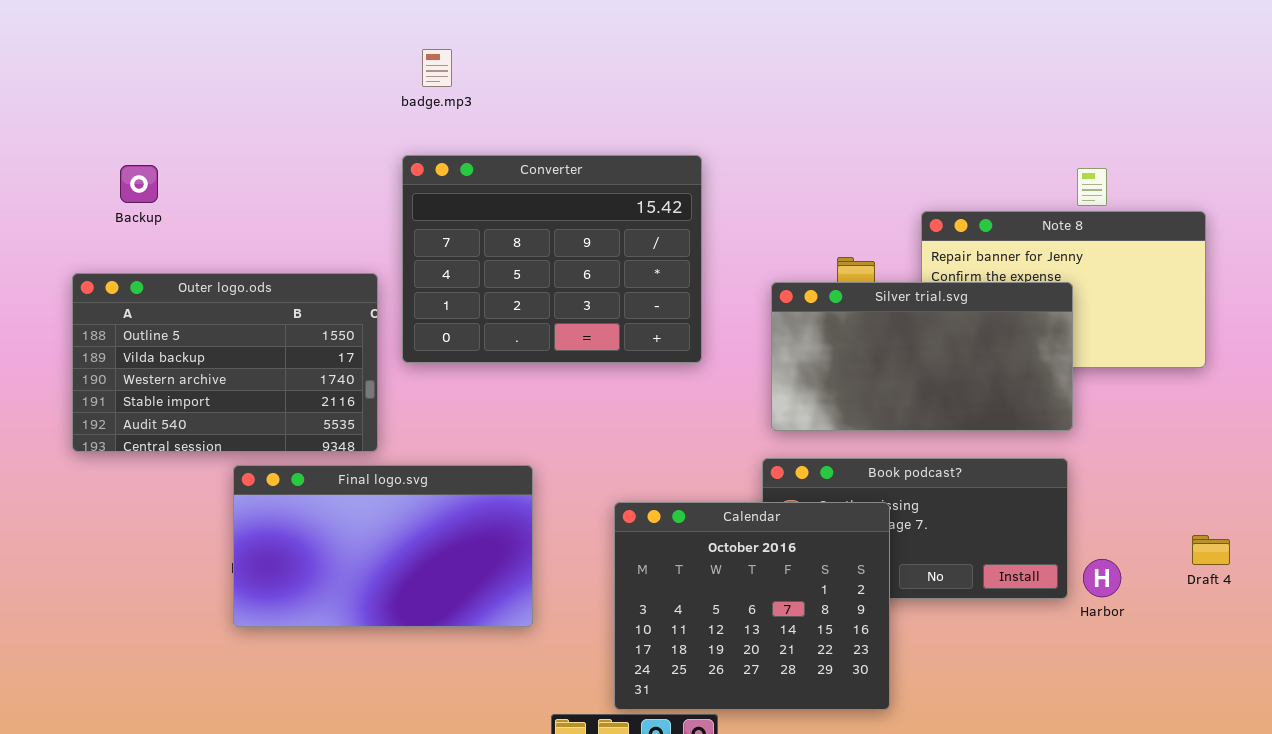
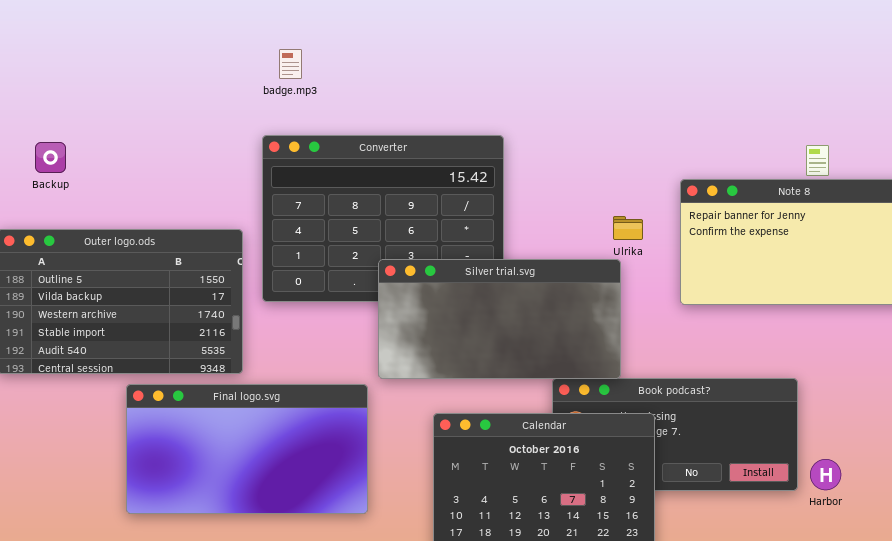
Silver trial.svg: [771,282,1073,431] -> [378,259,621,379], moved

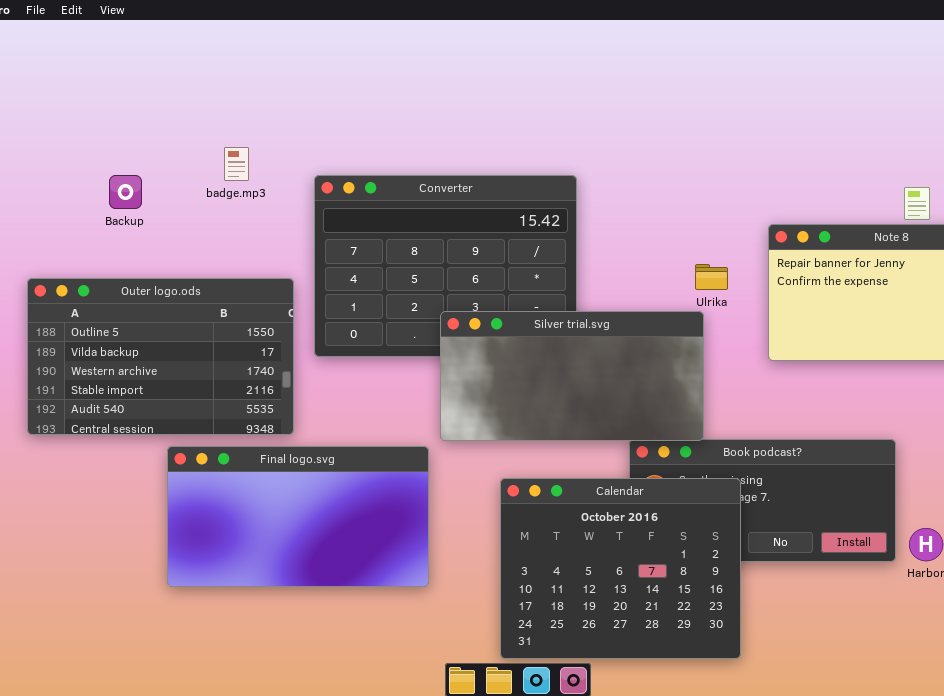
badge.mp3: [279,49,302,79] -> [224,147,249,181], moved
Backup: [35,142,66,173] -> [109,175,142,209], moved

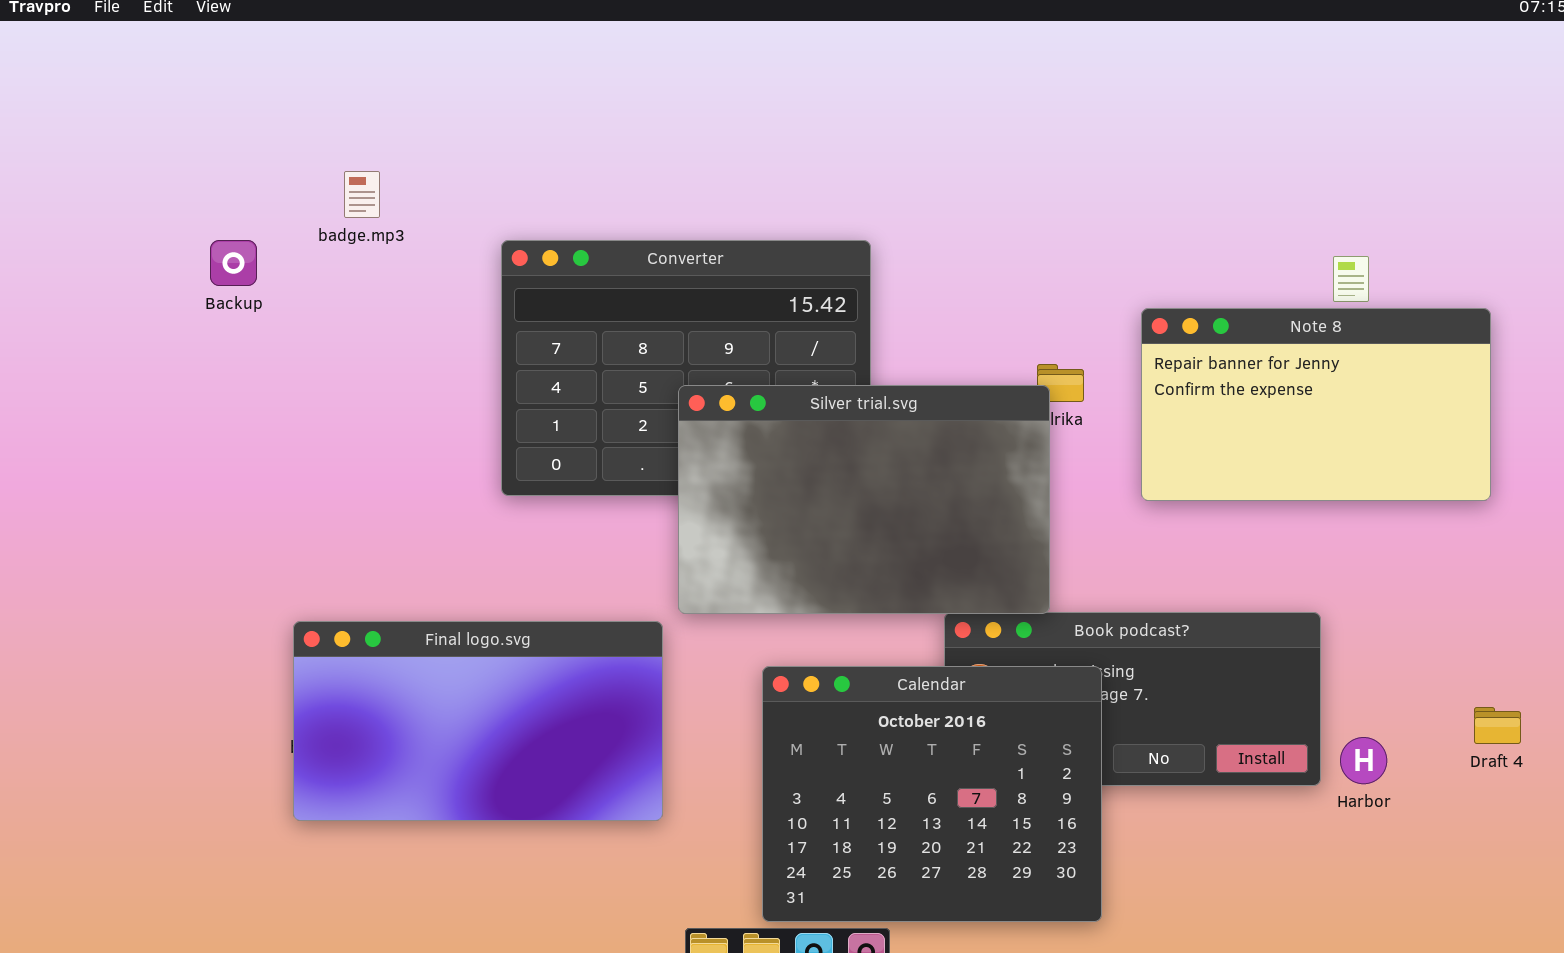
badge.mp3: [224,147,249,181] -> [344,171,380,218], moved
Outer logo.ods: [27,278,294,435] -> none, closed
Silver trial.svg: [440,311,704,441] -> [678,385,1050,614], resized

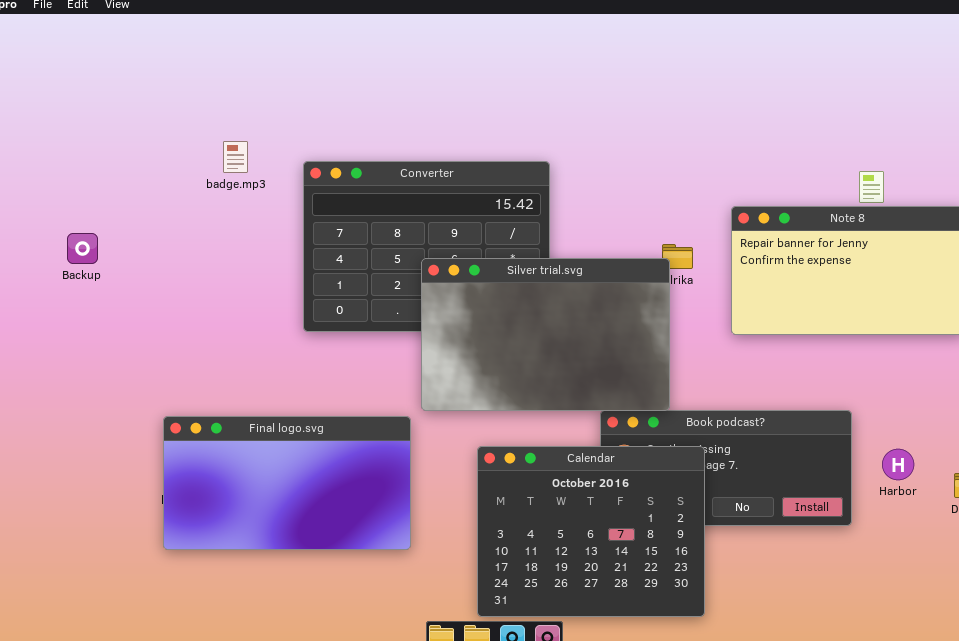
badge.mp3: [344,171,380,218] -> [223,141,248,173], moved
Backup: [210,240,257,286] -> [67,233,98,264], moved
Harbor: [1340,737,1387,784] -> [882,449,914,480], moved

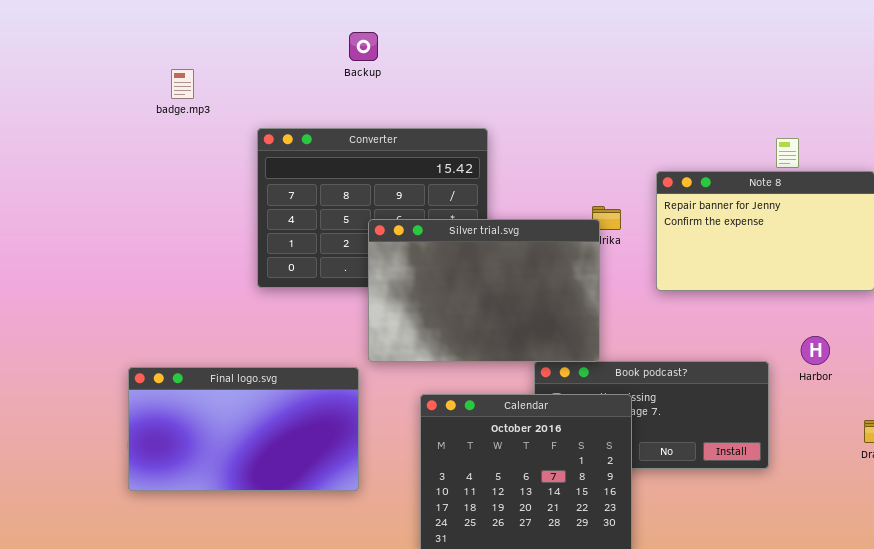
badge.mp3: [223,141,248,173] -> [171,69,194,99], moved
Backup: [67,233,98,264] -> [349,32,378,61], moved
Harbor: [882,449,914,480] -> [801,336,830,365], moved

